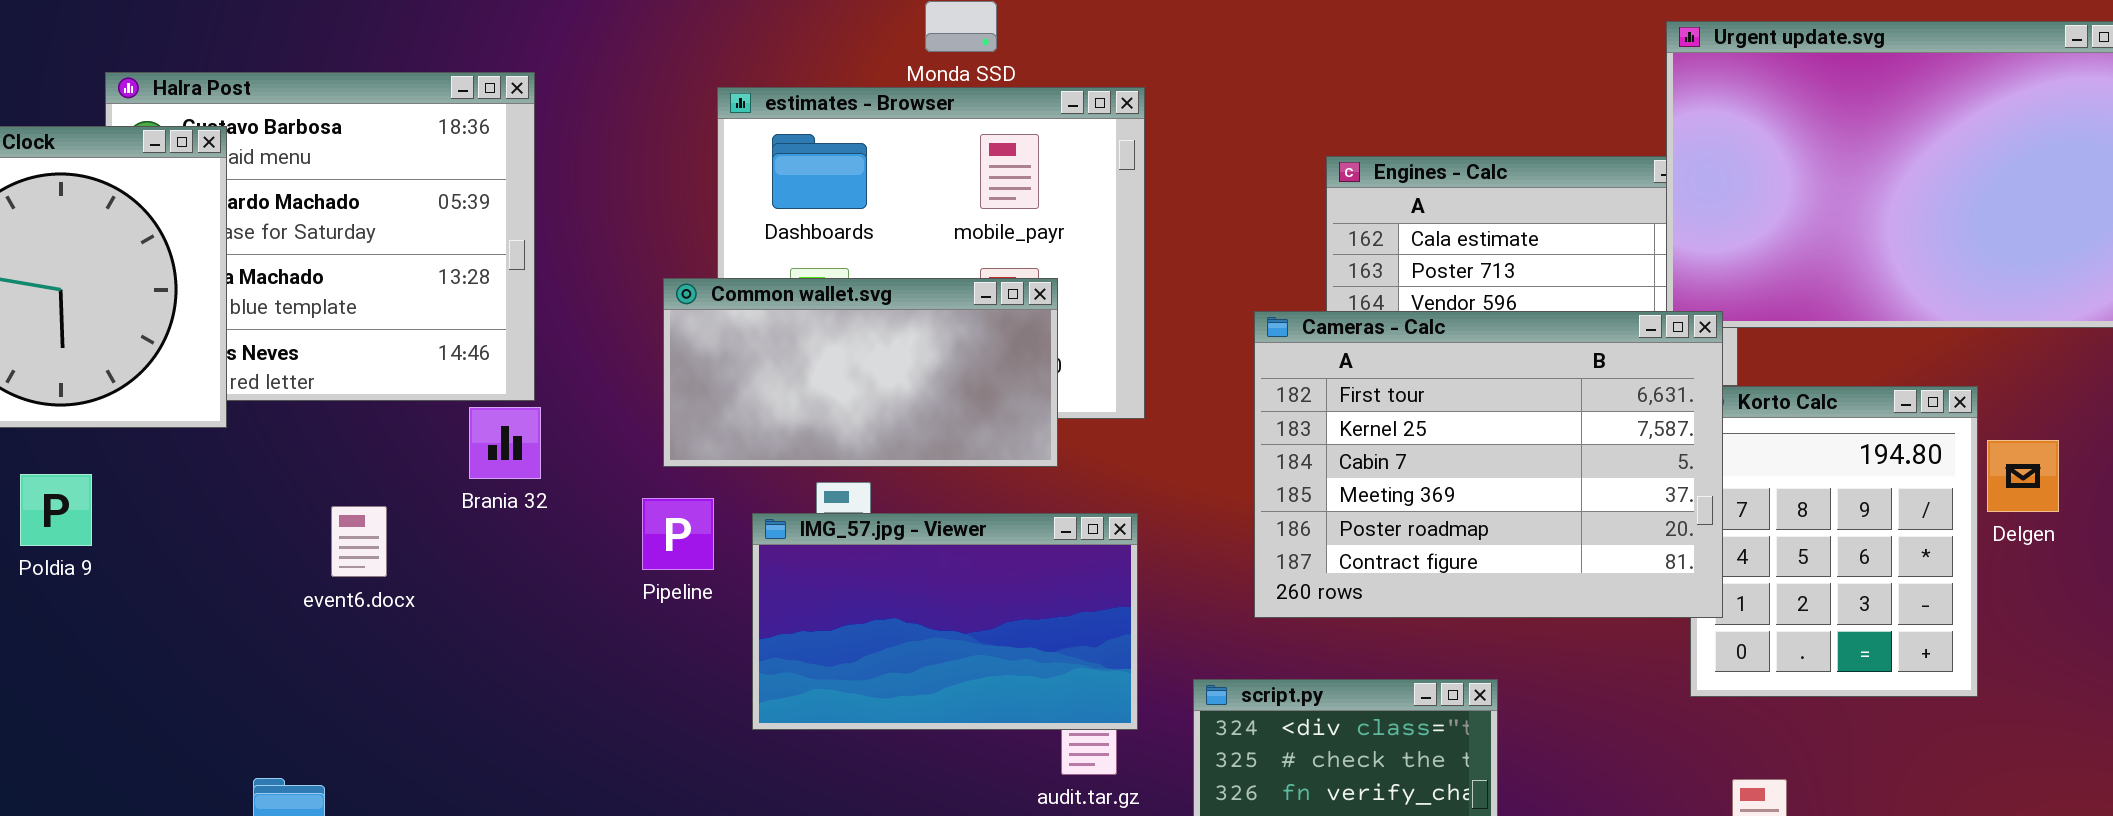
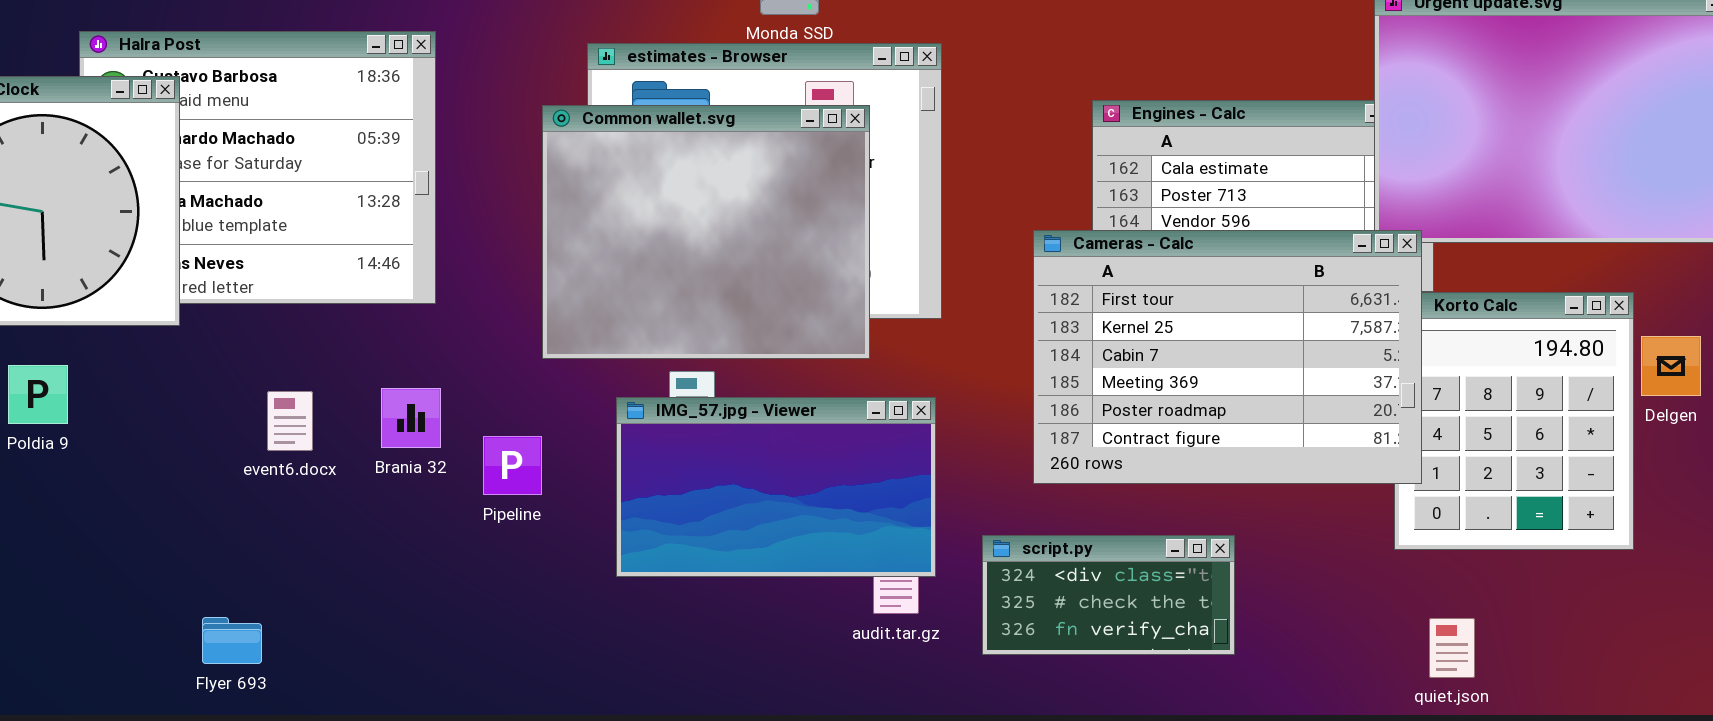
Common wallet.svg: [663,278,1058,467] -> [542,105,870,359], resized
Brania 32: [469,407,541,479] -> [381,388,441,448], moved
Pipeline: [642,498,714,570] -> [483,436,542,495], moved

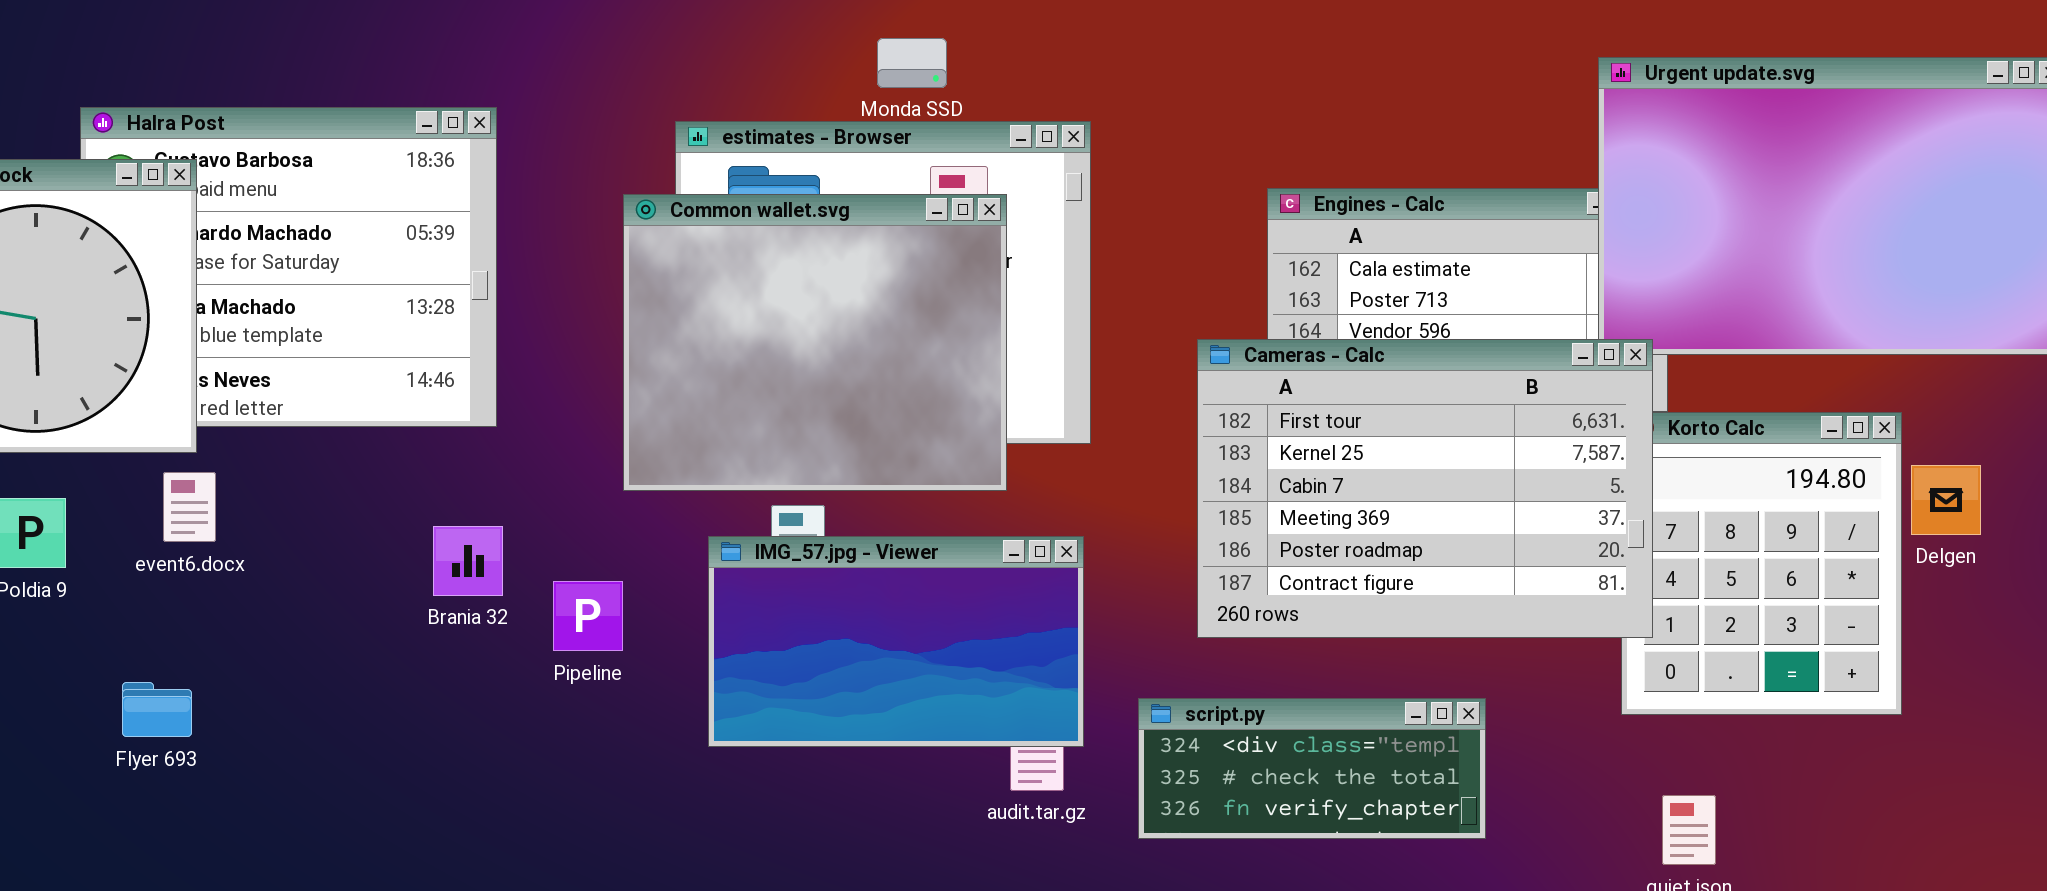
event6.docx: [267,391,313,451] -> [163,472,216,542], moved
script.py: [982,535,1235,655] -> [1138,698,1486,839], resized
Flyer 693: [202,617,262,664] -> [122,682,192,737], moved

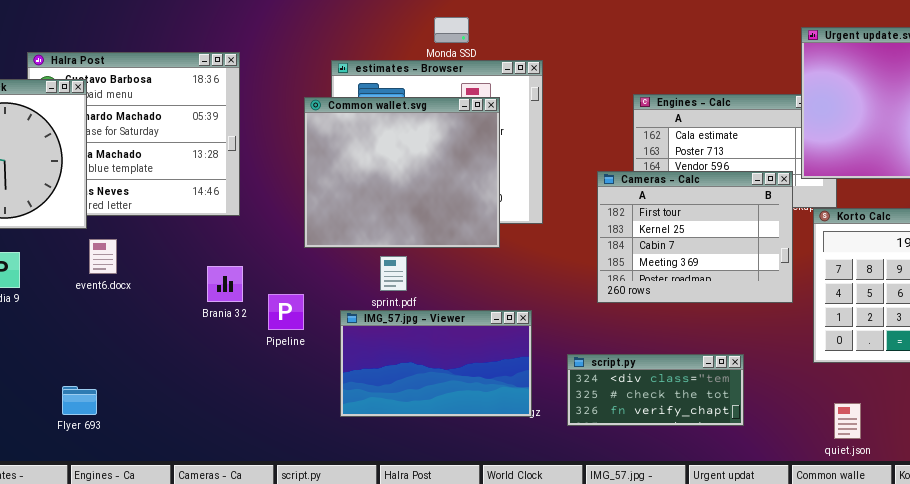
Cameras - Calc: [1197,339,1653,638] -> [597,171,793,303], resized
event6.docx: [163,472,216,542] -> [89,239,117,274], moved
IMG_57.jpg - Viewer: [708,536,1084,747] -> [340,310,532,417], moved
Flyer 693: [122,682,192,737] -> [62,386,97,415], moved

